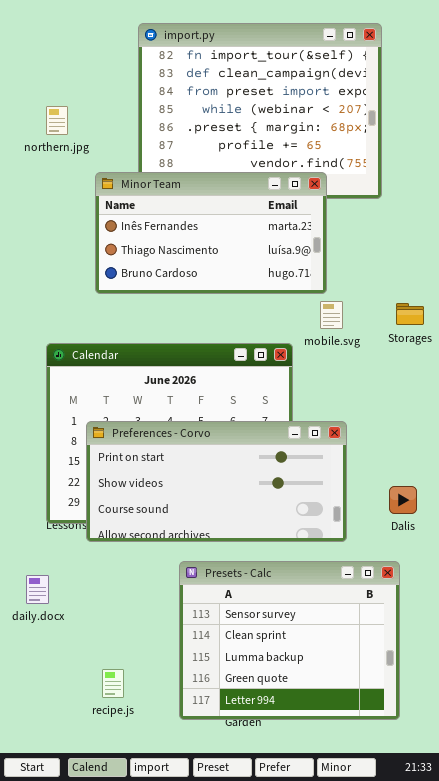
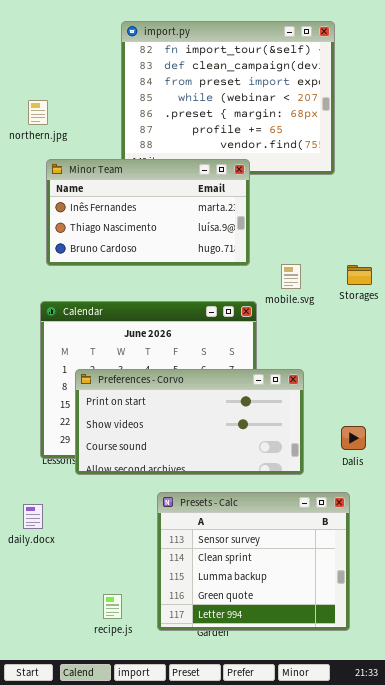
northern.jpg: [46,106,68,135] -> [28,100,48,125], moved
Minor Team: [95,172,327,294] -> [46,159,250,266], moved
recipe.js: [102,669,124,698] -> [103,594,122,619], moved

